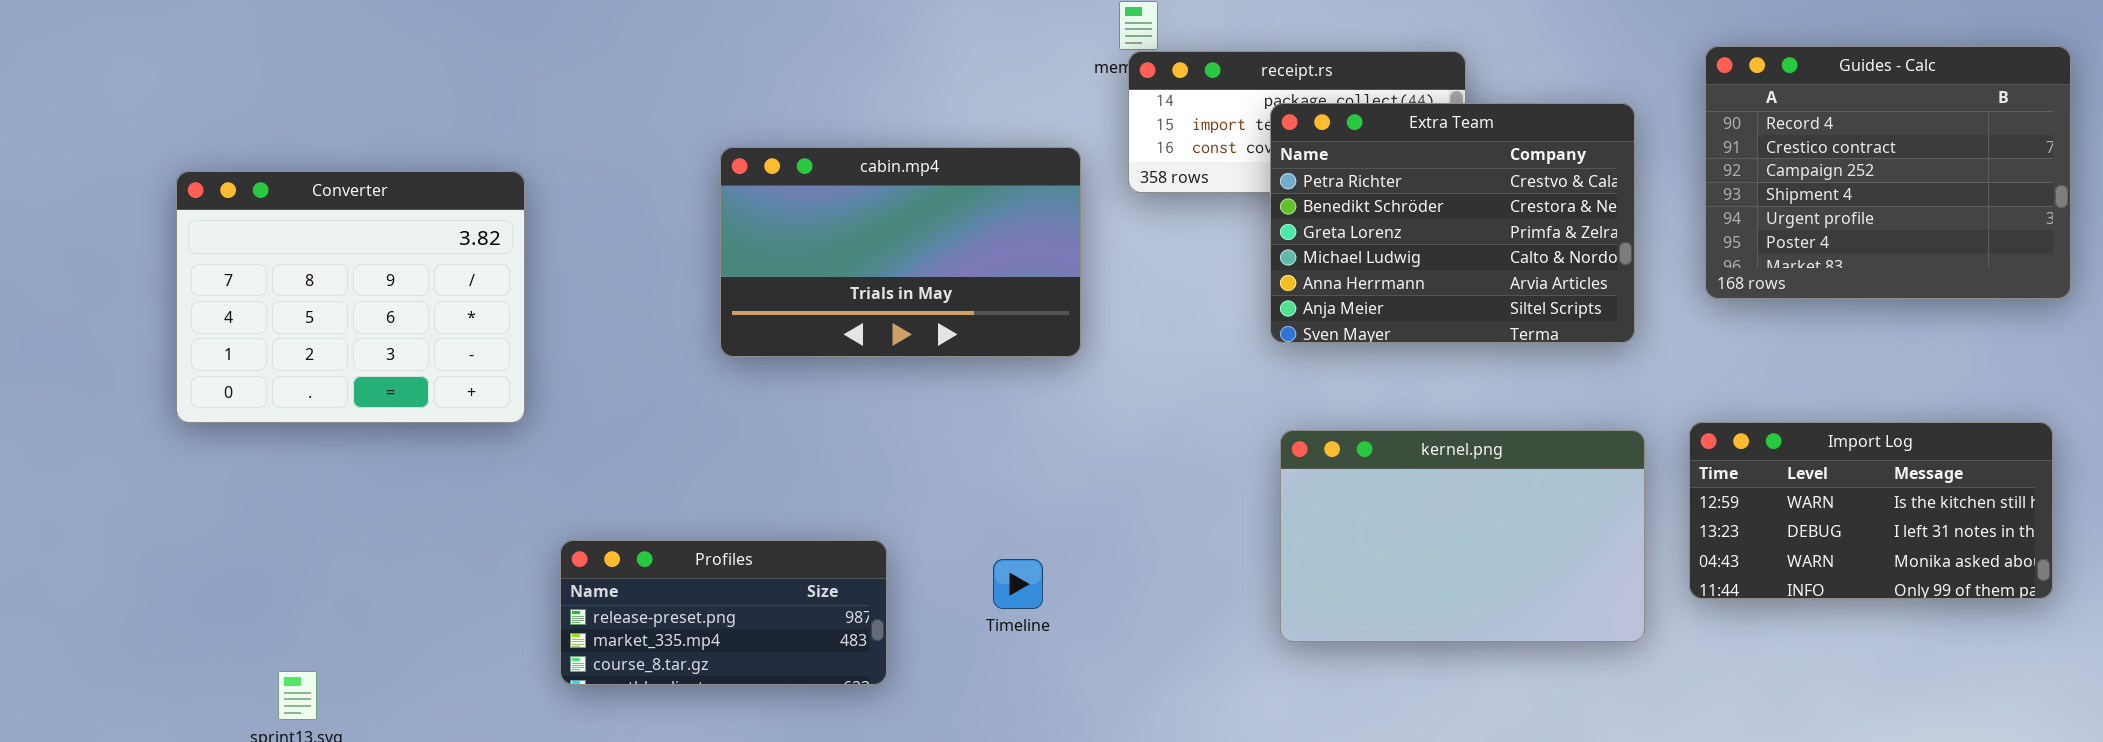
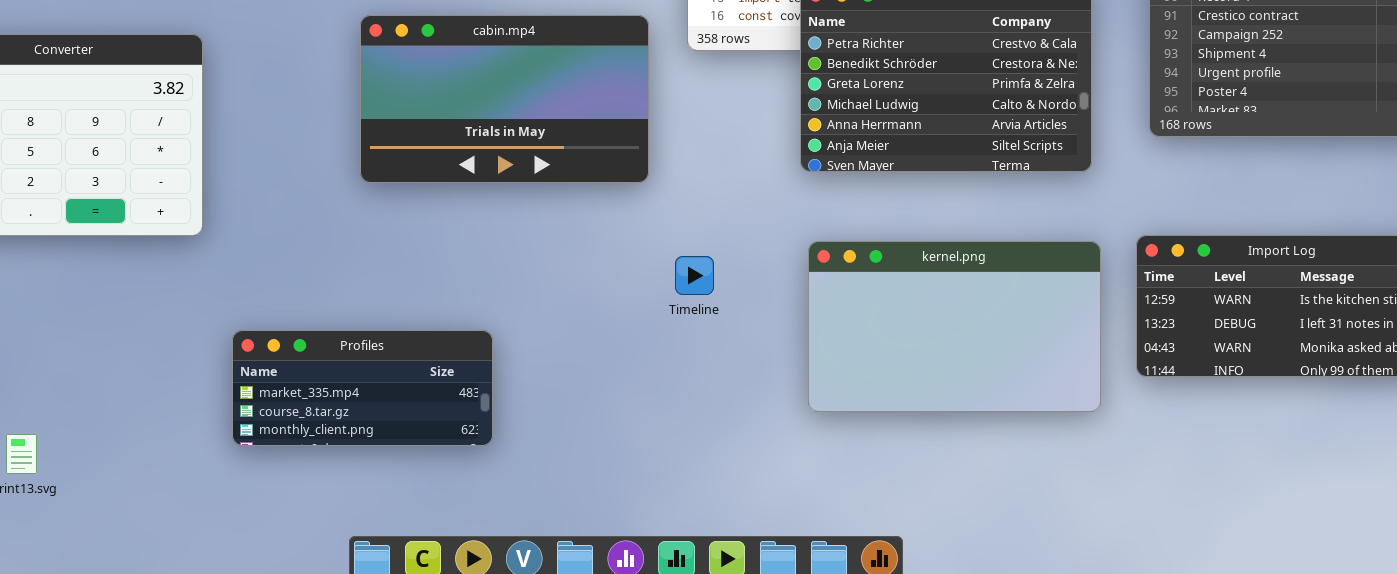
Profiles: [560,540,887,685] -> [232,330,493,446], scrolled down 1 row
Timeline: [993,559,1043,609] -> [675,256,714,295], moved

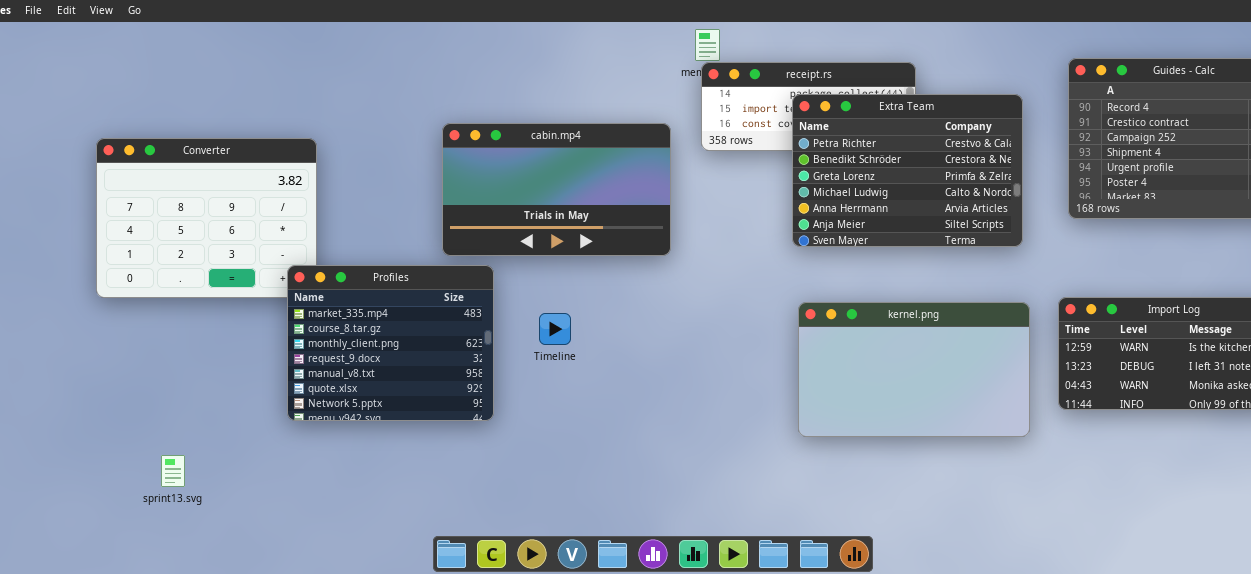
Timeline: [675,256,714,295] -> [539,313,571,345], moved
Profiles: [232,330,493,446] -> [287,265,494,421], moved, resized

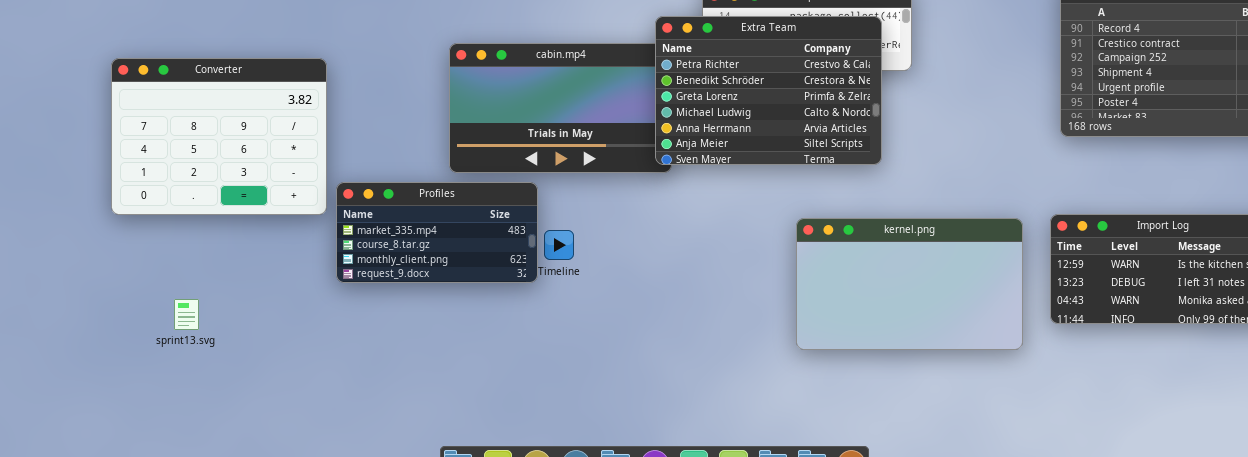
Extra Team: [792,94,1023,247] -> [655,16,882,165], moved
Profiles: [287,265,494,421] -> [336,182,538,283], moved, resized
sprint13.svg: [161,455,185,487] -> [174,299,199,330], moved

